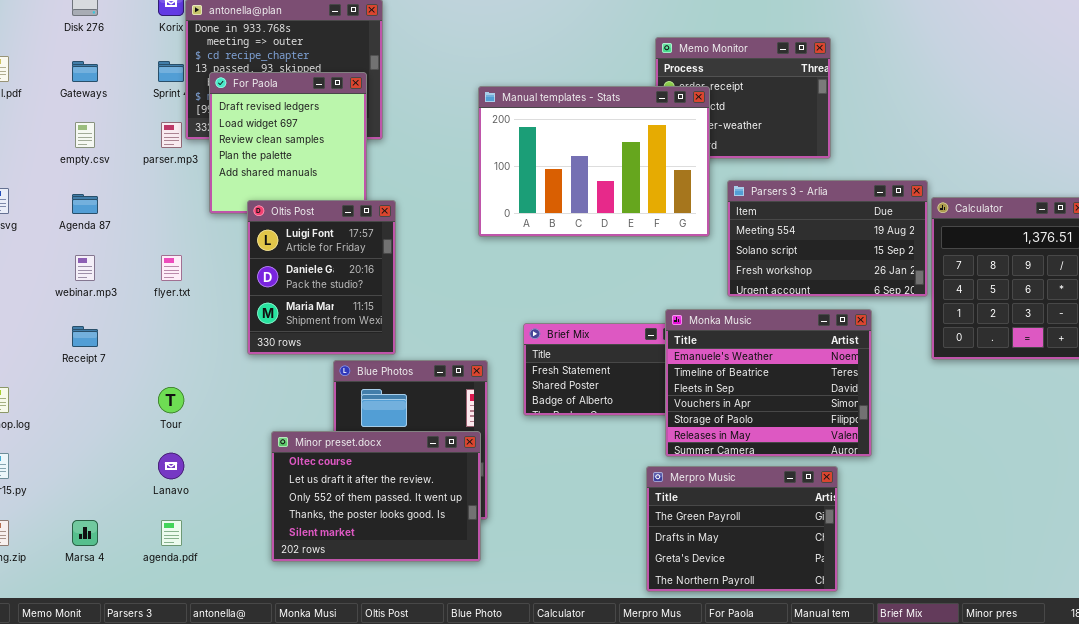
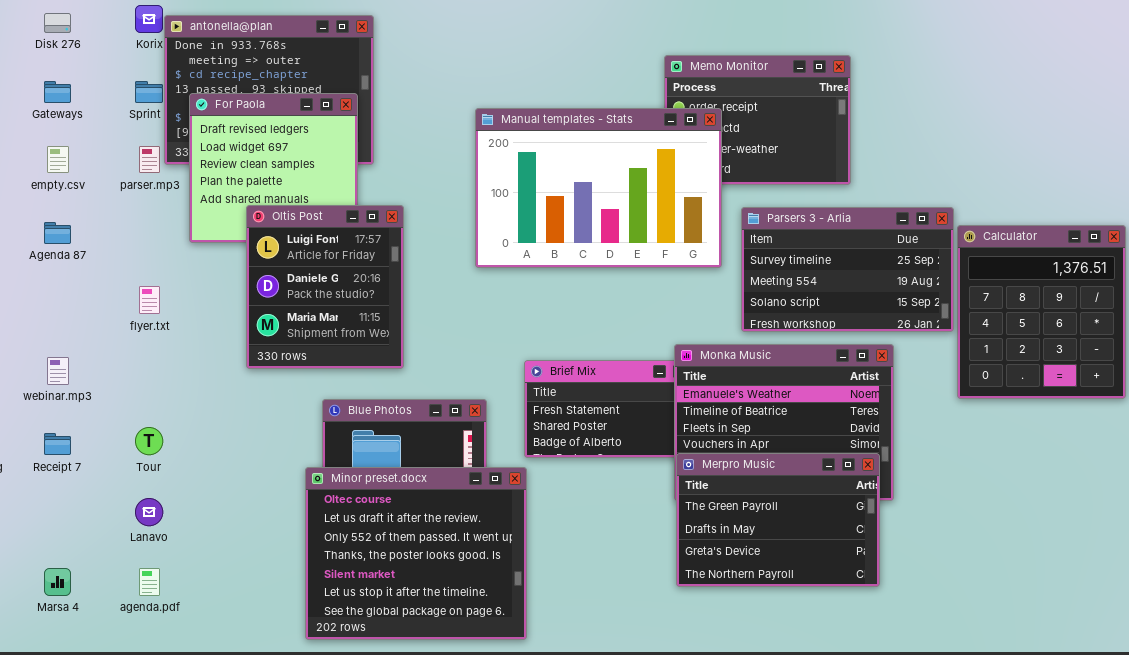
Parsers 3 - Arlia: [727,180,928,297] -> [741,207,954,332], scrolled up 1 row
Oltis Post: [247,200,396,355] -> [246,205,404,369], moved
webinar.mp3: [75,255,95,281] -> [47,357,69,385], moved
Receipt 7: [72,326,98,347] -> [44,433,71,455], moved
Minor preset.docx: [271,431,481,562] -> [305,467,527,640], moved, resized
Merpro Music: [646,466,838,592] -> [676,453,880,587], moved

